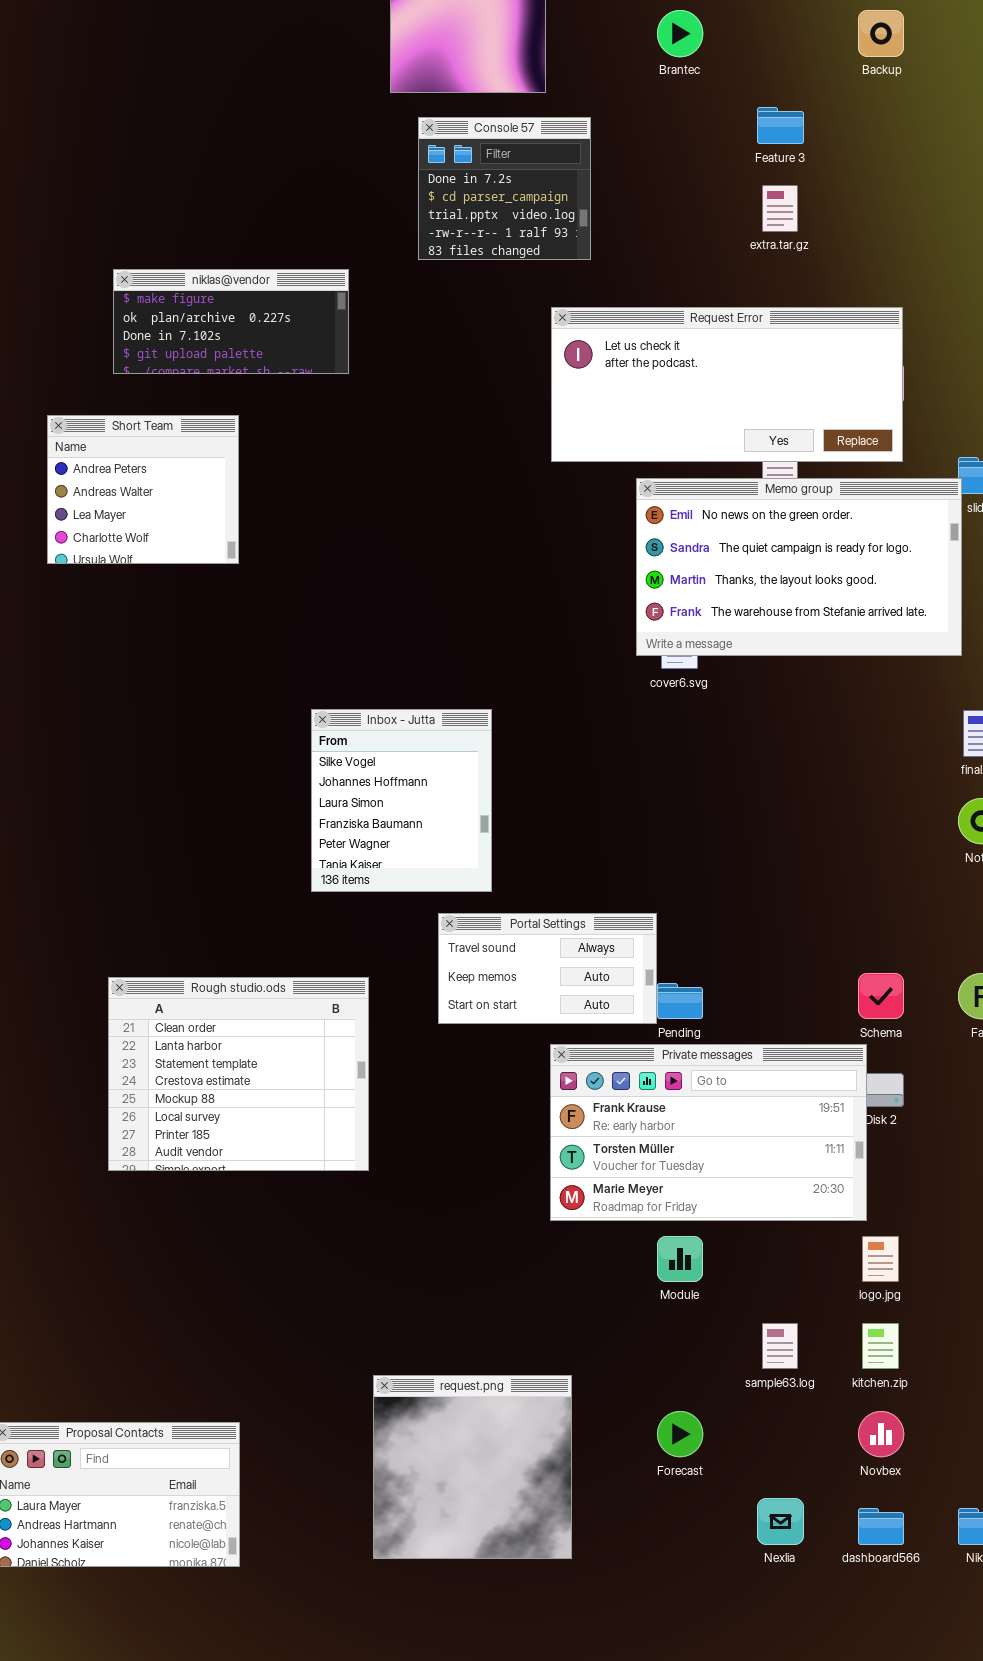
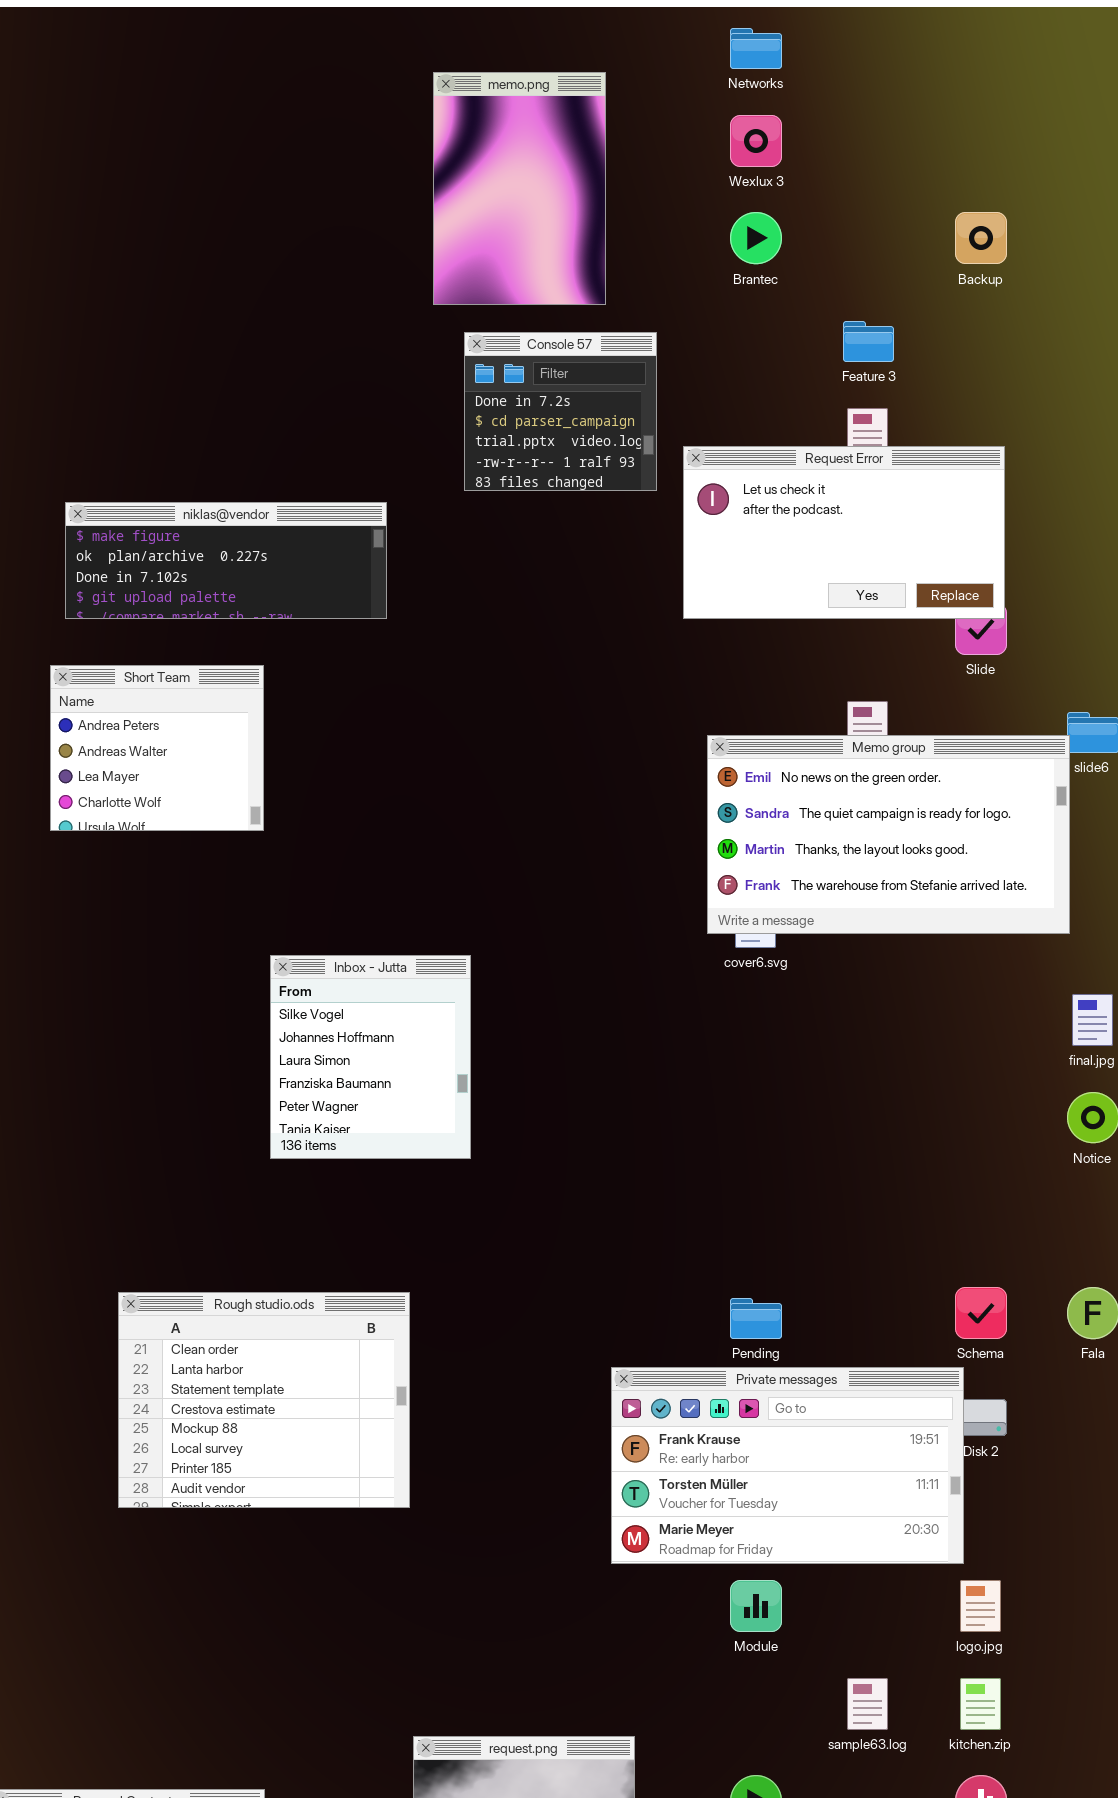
niklas@vendor: [113,269,349,374] -> [65,502,387,619], resized
Request Error: [551,307,903,462] -> [683,446,1005,619], moved, resized
Inbox - Jutta: [311,709,492,892] -> [270,955,471,1159], moved
Portal Settings: [438,913,657,1024] -> none, closed

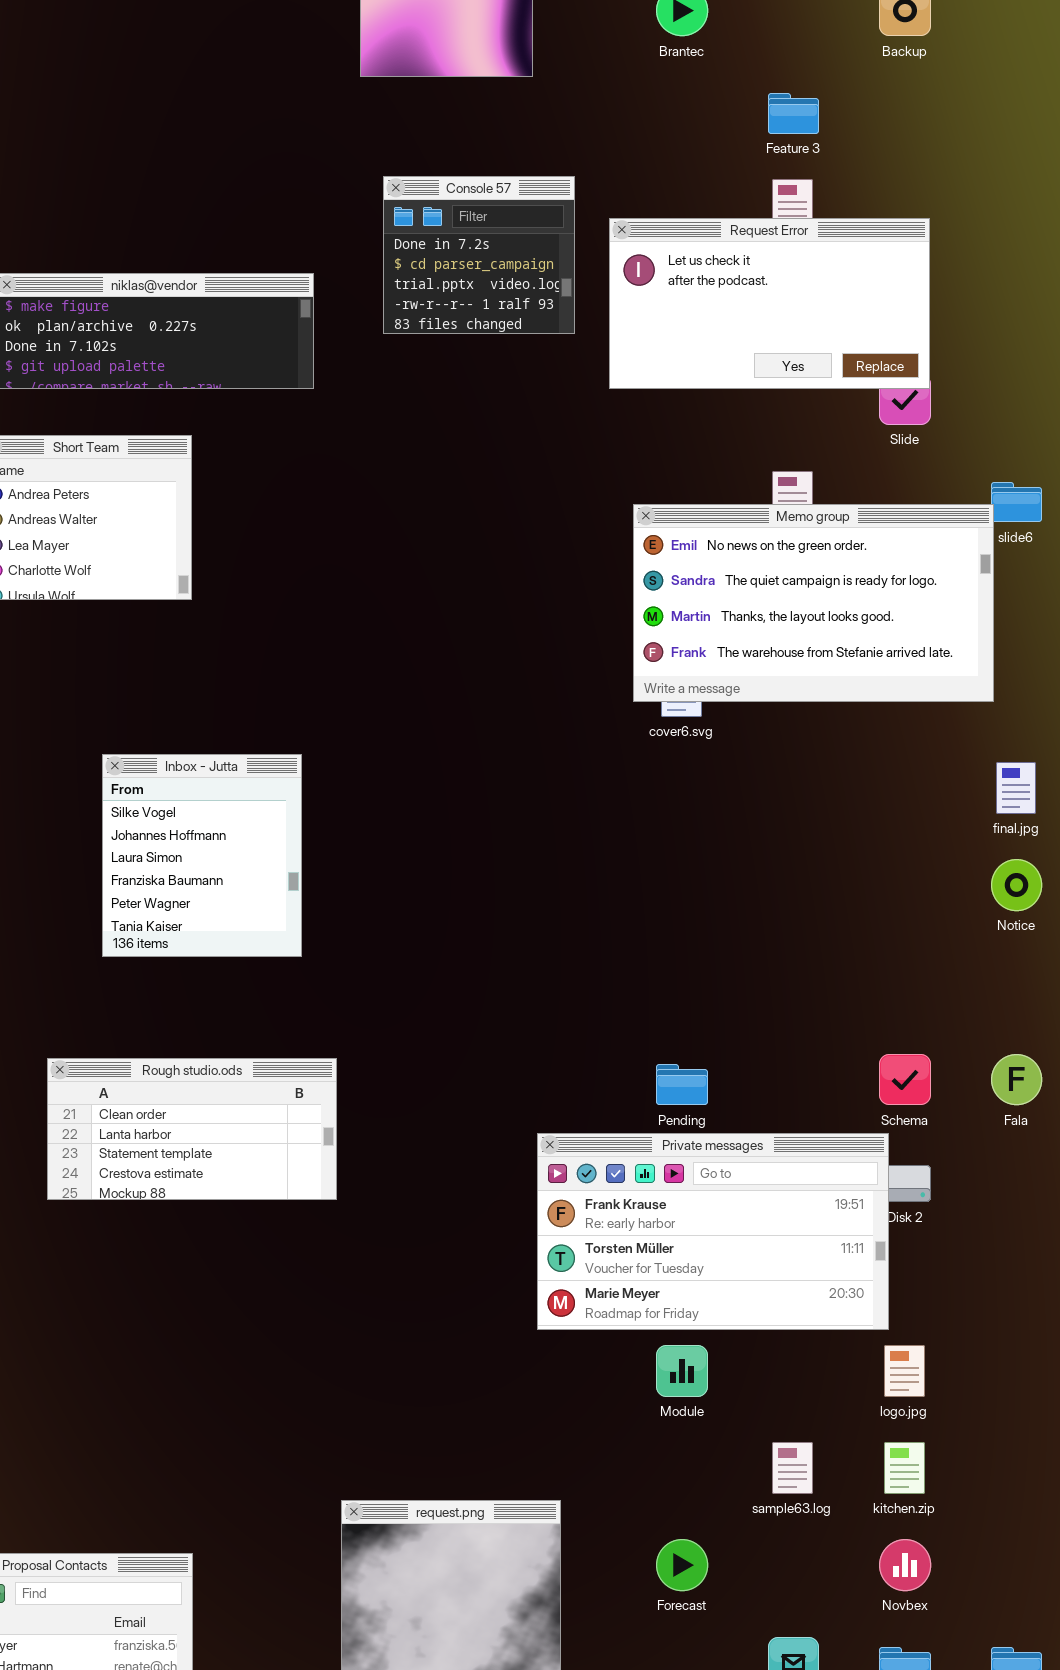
Console 57: [464,332,657,491] -> [383,176,575,334], moved
Inbox - Jutta: [270,955,471,1159] -> [102,754,302,957], moved
Rough studio.ods: [118,1292,410,1508] -> [47,1058,337,1200], resized

